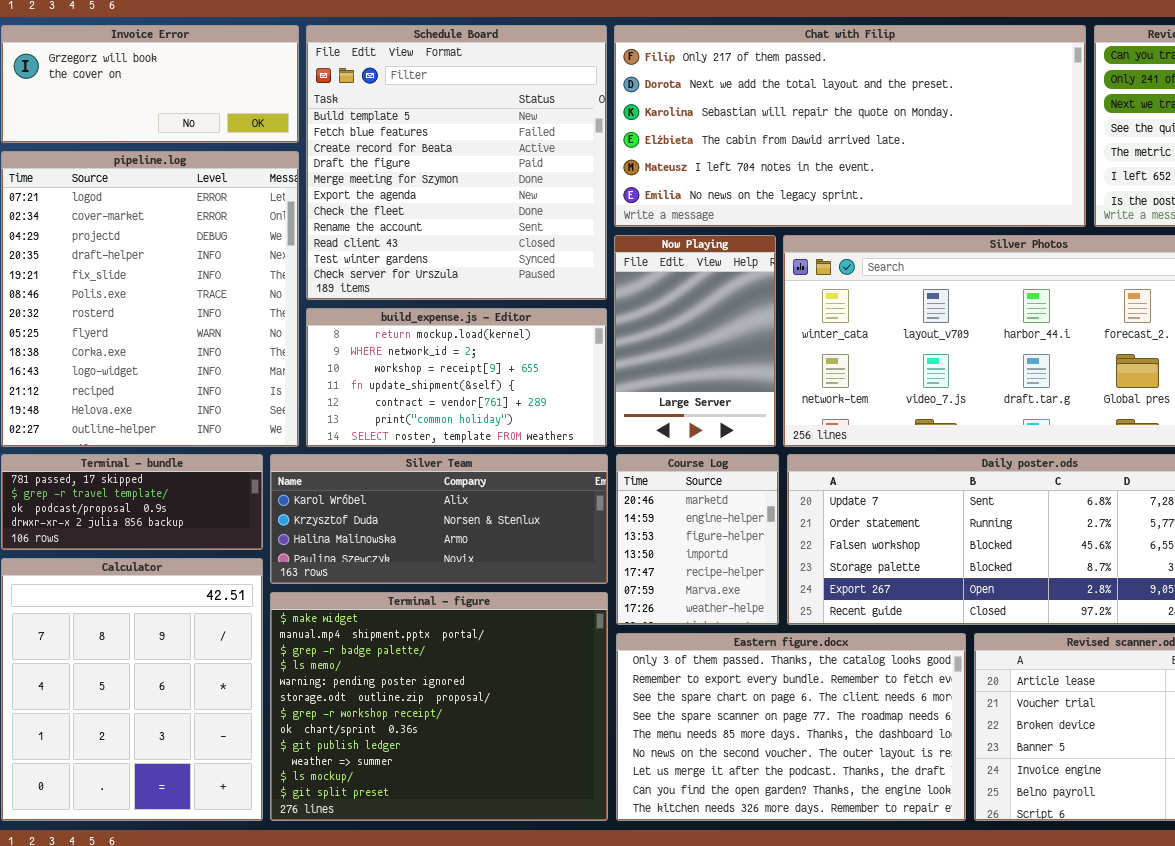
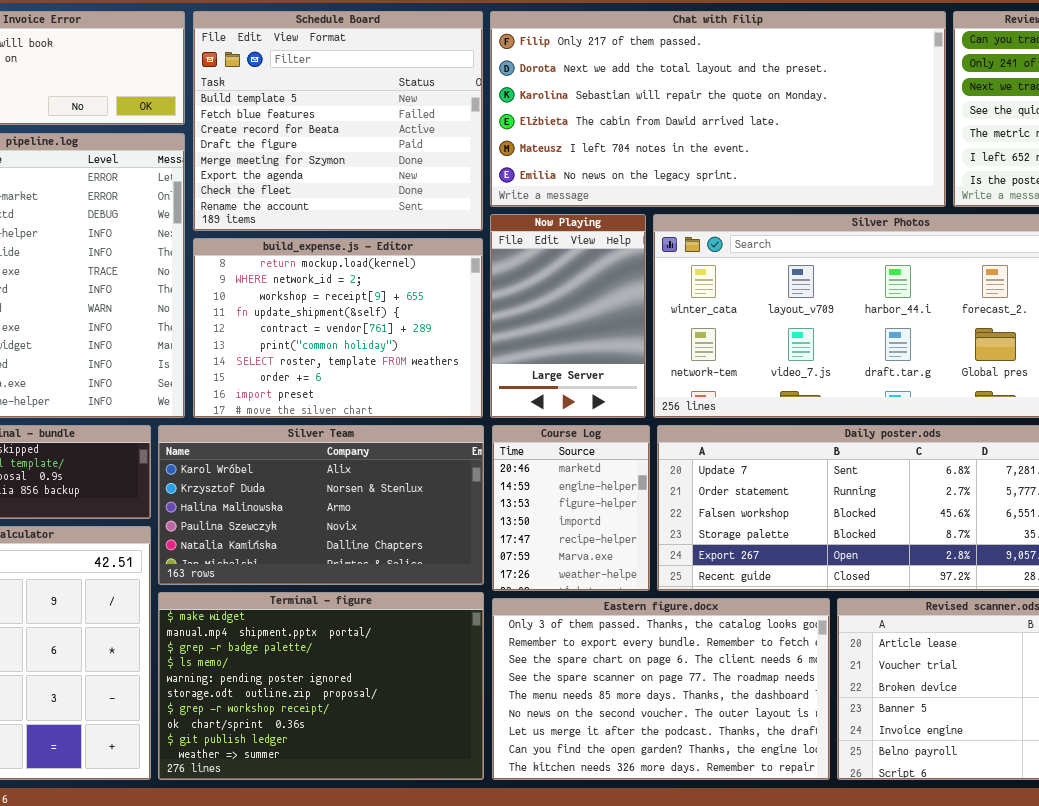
Schedule Board: [306,25,607,300] -> [193,11,483,231], resized
build_expense.js - Editor: [306,308,607,447] -> [193,238,483,418], resized
Silver Team: [270,454,608,584] -> [158,425,484,585], resized
Terminal - figure: [270,592,608,821] -> [158,592,484,780], resized

